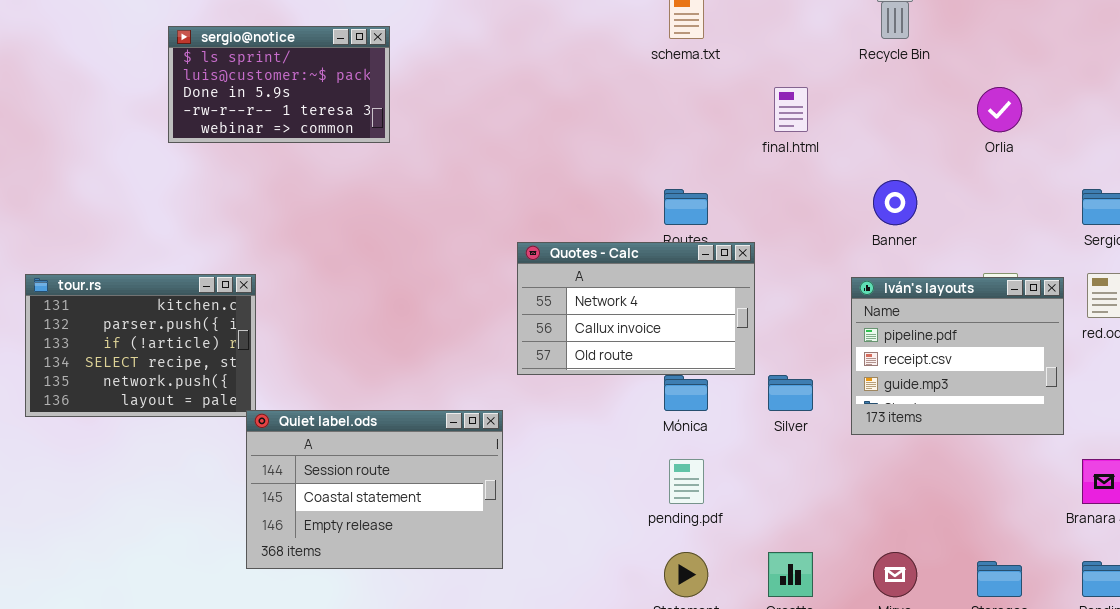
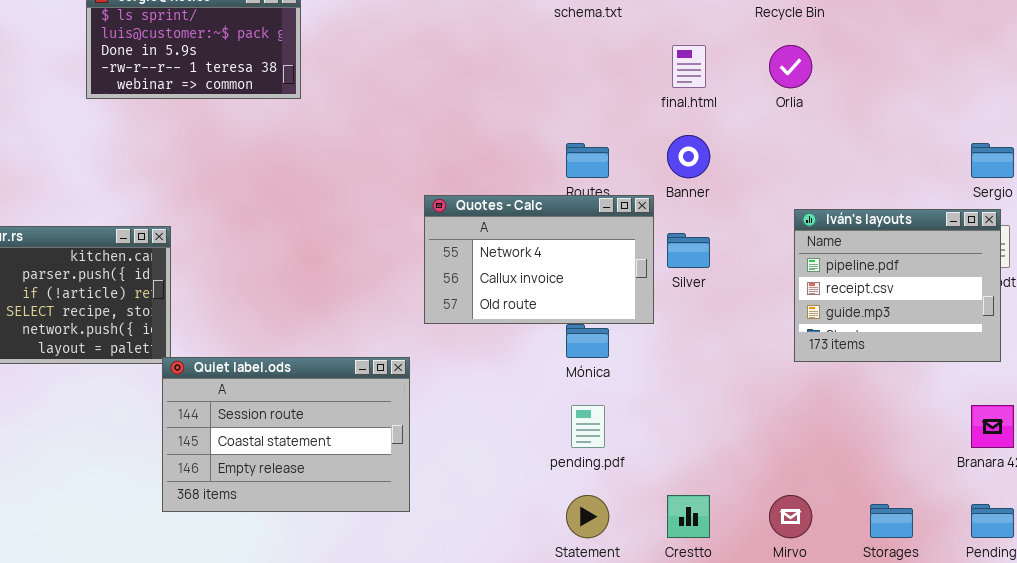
Orlia: [977,87,1022,132] -> [769,45,812,88], moved
Banner: [873,180,917,225] -> [667,135,710,178], moved
Iván's layouts: [851,277,1064,435] -> [794,209,1001,362], moved
Silver: [768,375,813,411] -> [667,233,710,268], moved

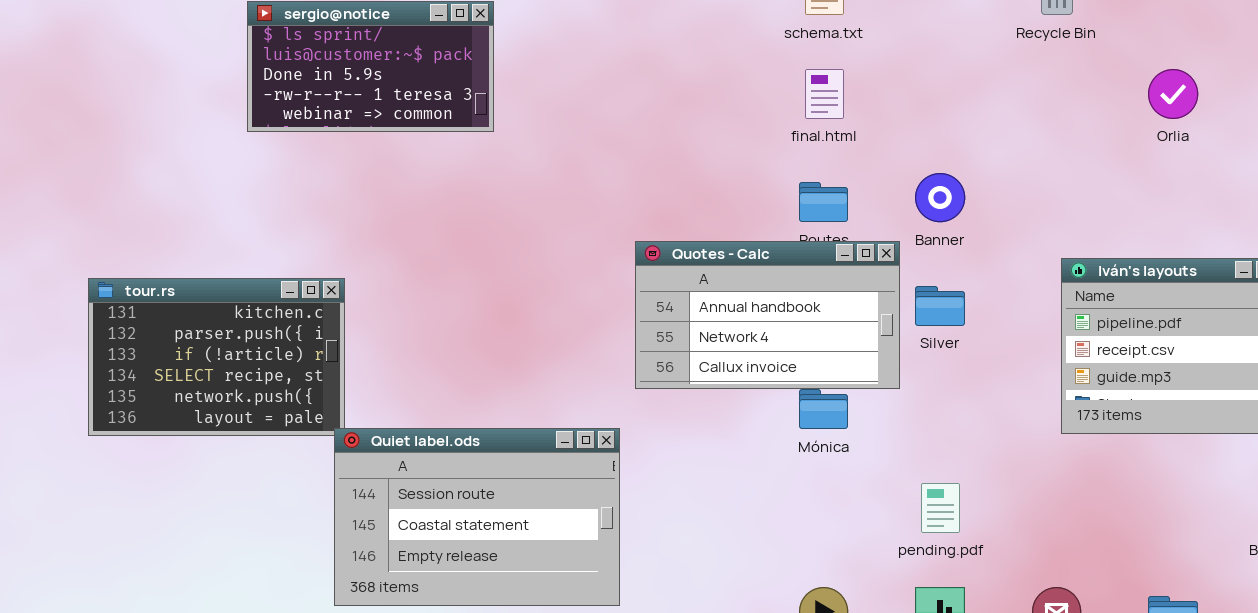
final.html: [672,45,706,88] -> [805,69,844,119], moved
Orlia: [769,45,812,88] -> [1148,69,1198,119], moved
Quotes - Calc: [424,195,654,324] -> [635,241,900,389], scrolled up 1 row
pending.pdf: [571,405,605,448] -> [921,483,960,533], moved

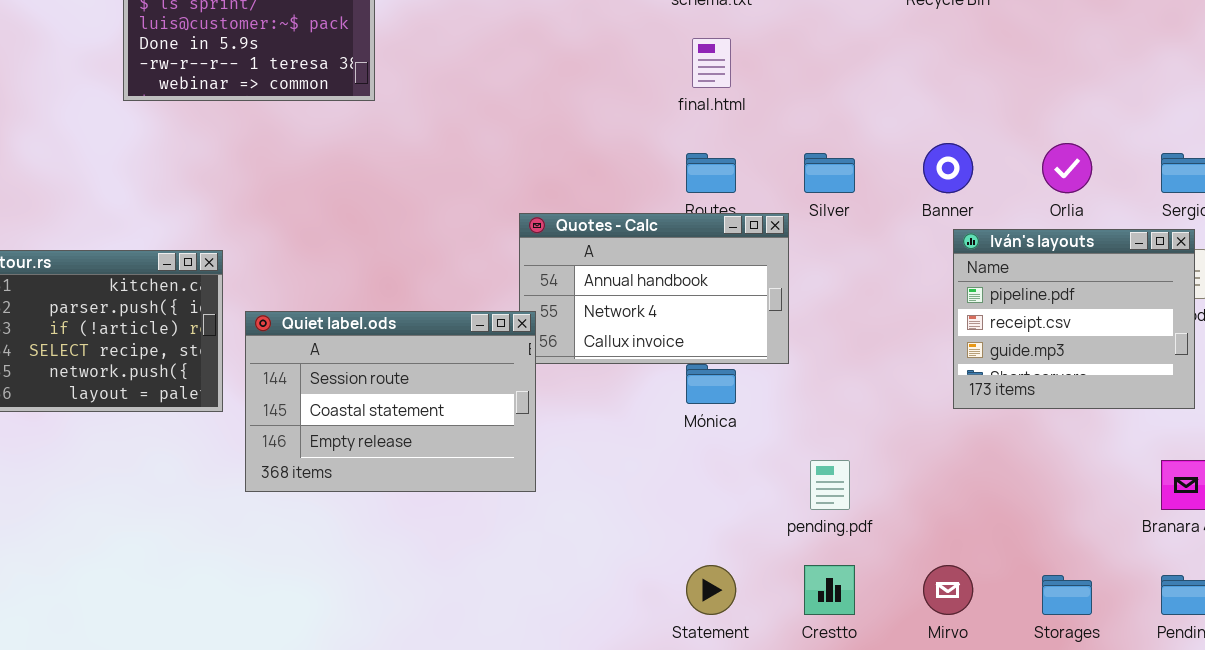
Orlia: [1148,69,1198,119] -> [1042,143,1092,193], moved
Banner: [915,173,965,222] -> [923,143,973,193], moved
Silver: [915,286,965,326] -> [804,153,855,193], moved
Quiet label.ods: [334,428,620,606] -> [245,311,536,492], moved

